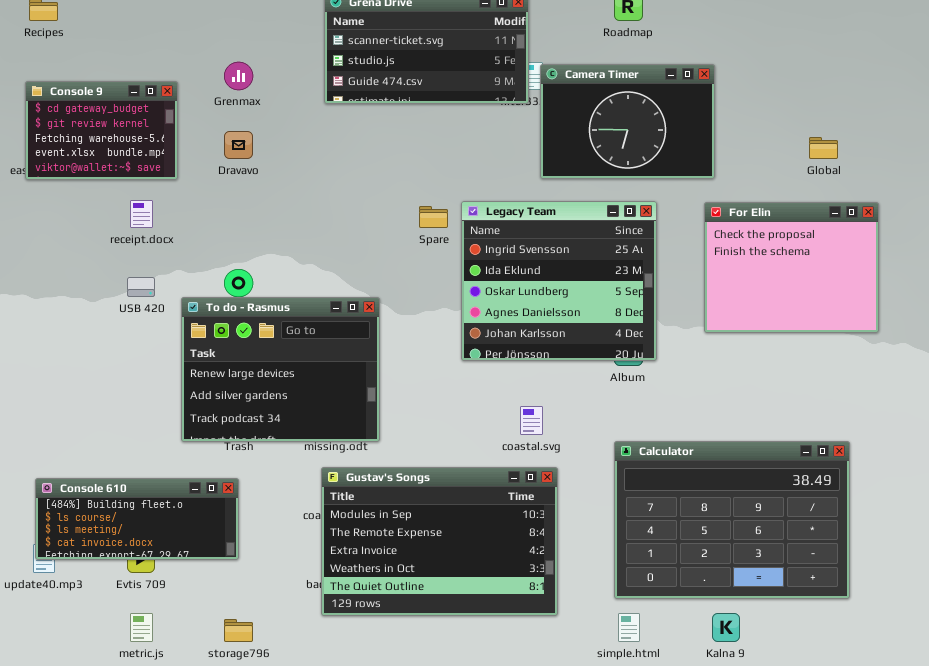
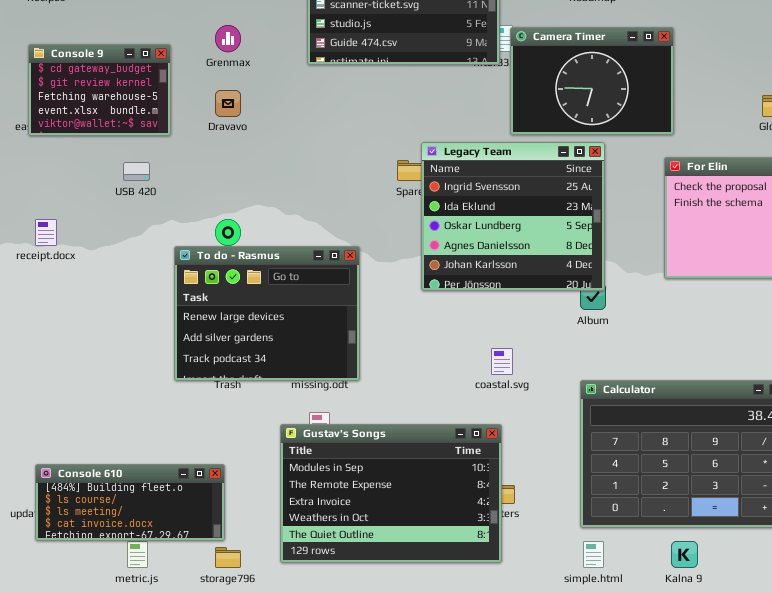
receipt.docx: [130,200,153,228] -> [35,219,57,246], moved
Legacy Team: [461,201,657,361] -> [421,142,605,291], moved
USB 420: [127,277,155,297] -> [123,162,150,181], moved
Gustav's Songs: [321,467,558,616] -> [280,424,502,563], moved
Console 610: [35,478,239,560] -> [35,464,225,541], moved

